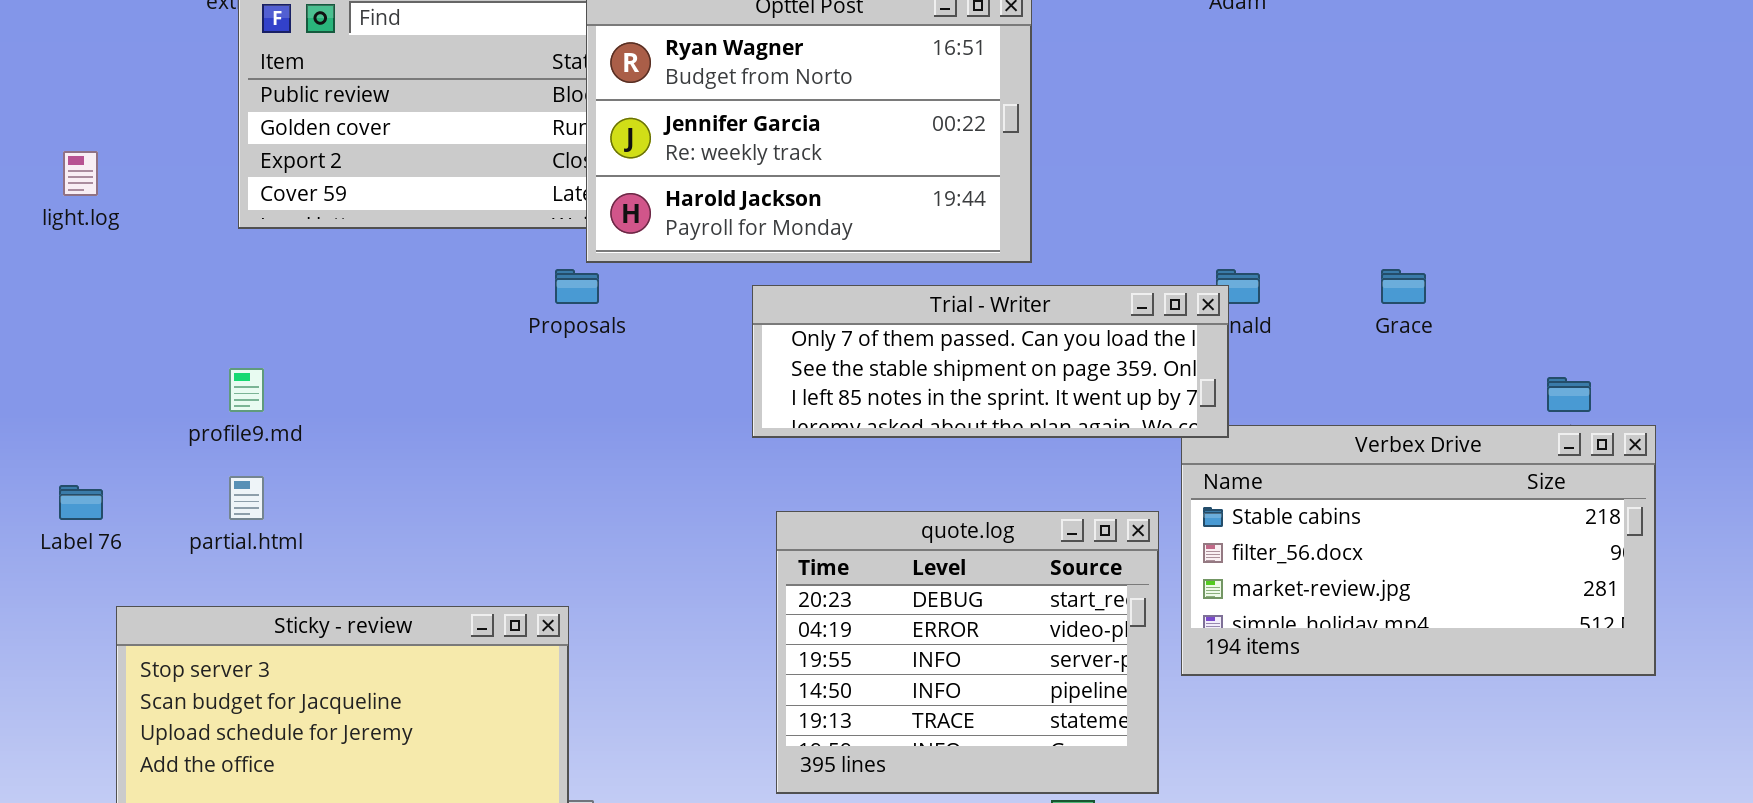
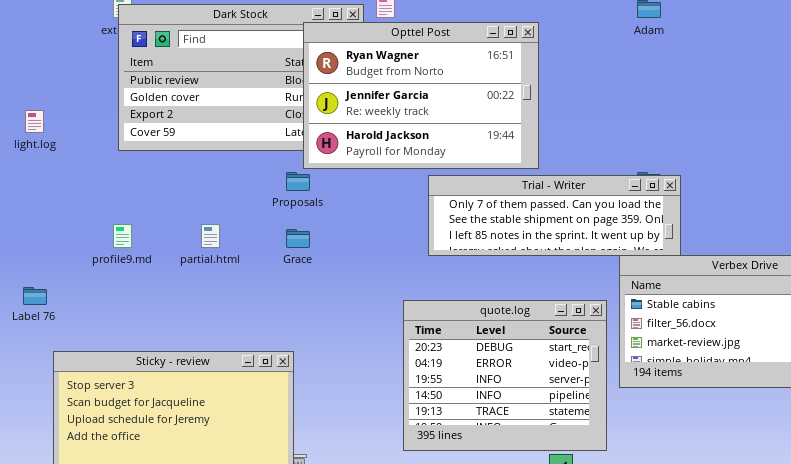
Grace: [1381,269,1426,304] -> [286,229,310,248], moved
Trial - Writer: [752,285,1229,438] -> [428,175,681,256], moved
partial.html: [229,476,264,520] -> [201,224,220,248], moved

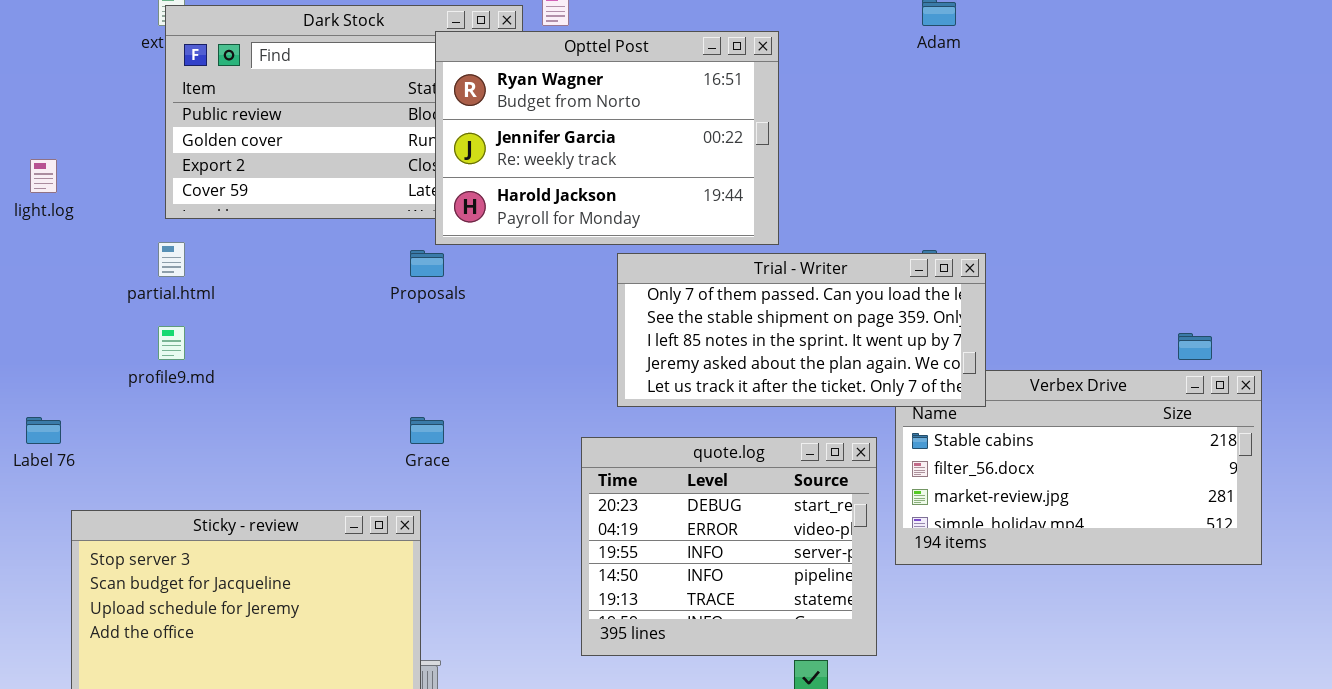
Trial - Writer: [428,175,681,256] -> [617,253,986,407], resized
partial.html: [201,224,220,248] -> [158,242,185,277], moved
Grace: [286,229,310,248] -> [410,417,444,444], moved

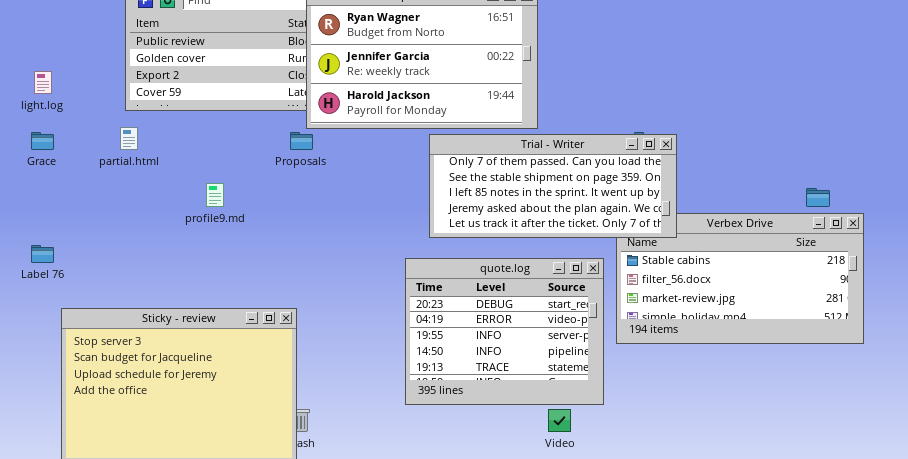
profile9.md: [158,326,185,360] -> [206,183,224,207], moved
Grace: [410,417,444,444] -> [31,132,54,150], moved

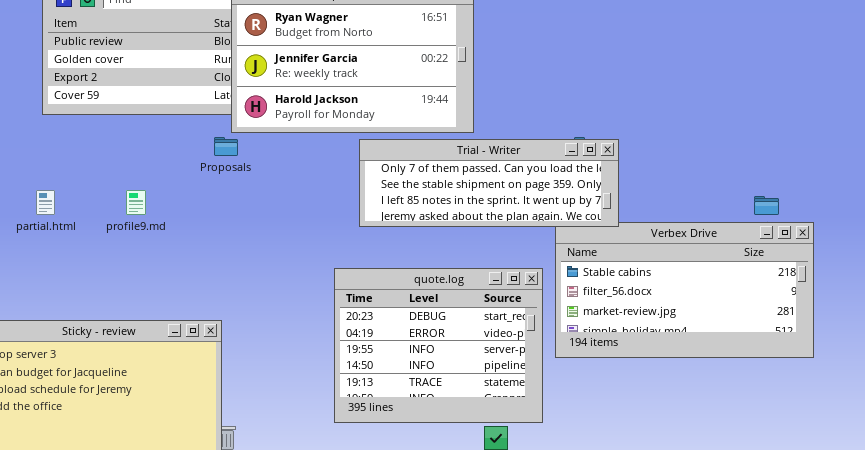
partial.html: [120,127,138,150] -> [36,190,55,215], moved
Trial - Writer: [429,134,677,238] -> [359,139,619,227], resized

